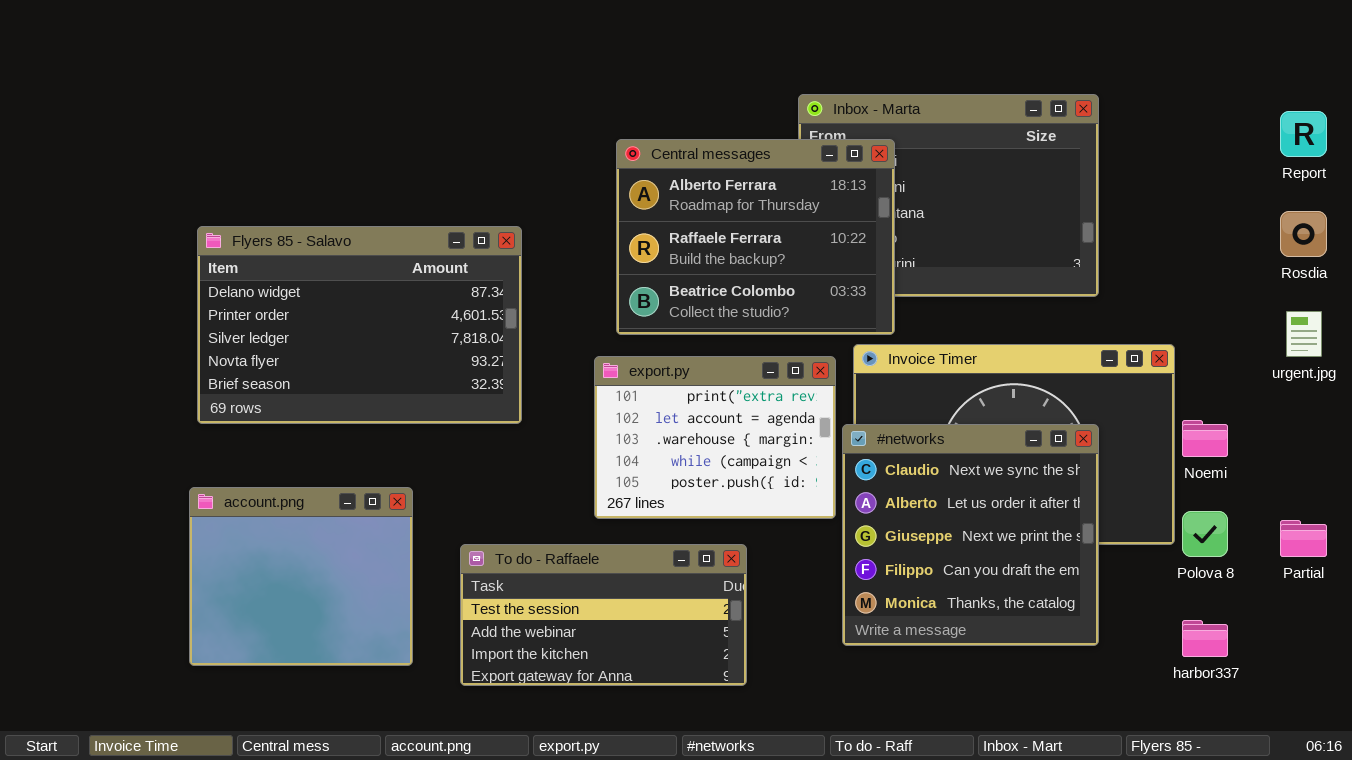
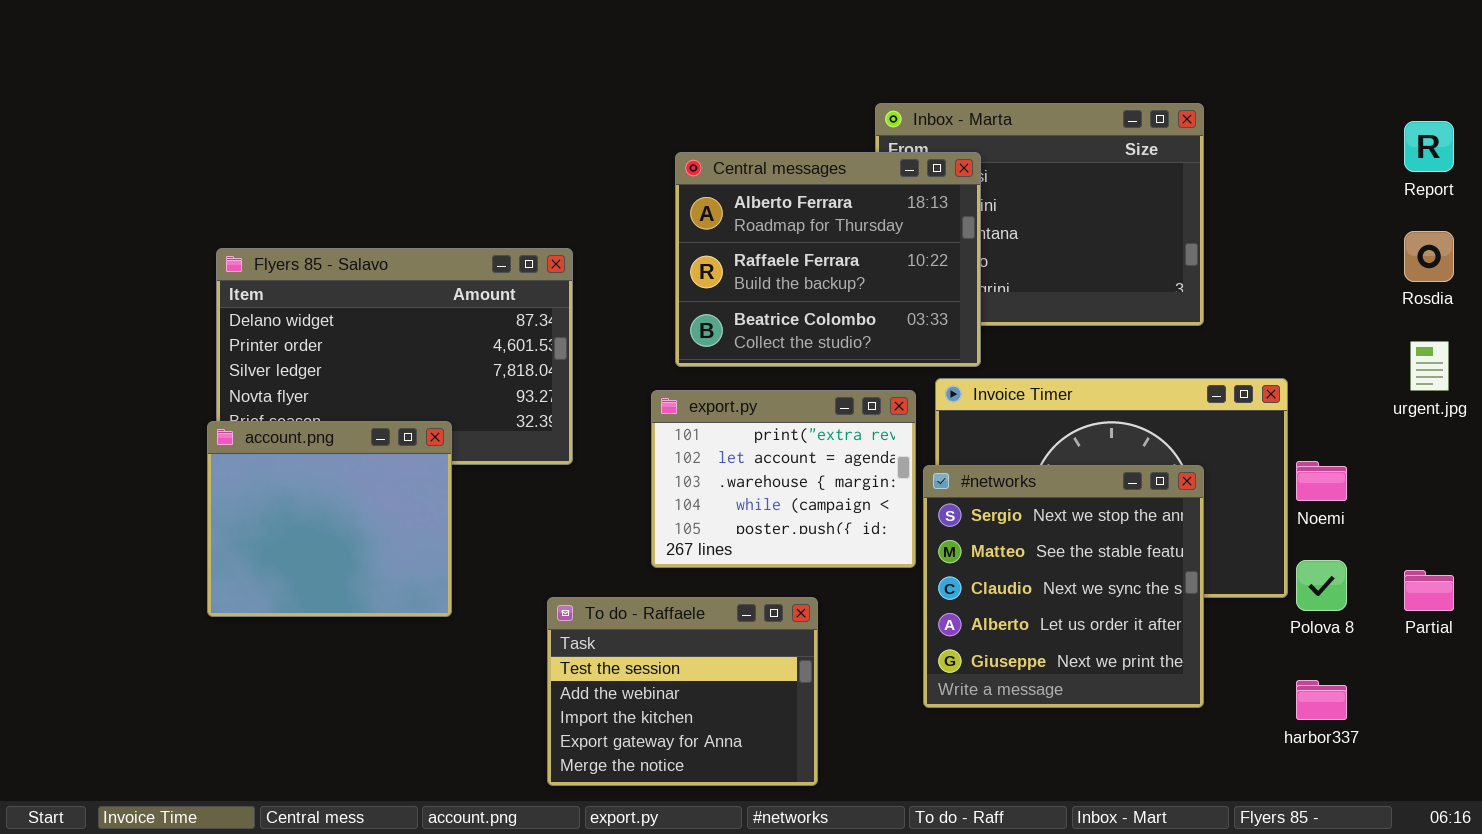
#networks: [842,424,1099,646] -> [923,465,1204,708], scrolled up 2 rows
account.png: [189,487,413,666] -> [207,421,452,617], moved
To do - Raffaele: [460,544,747,686] -> [547,597,818,786], resized

